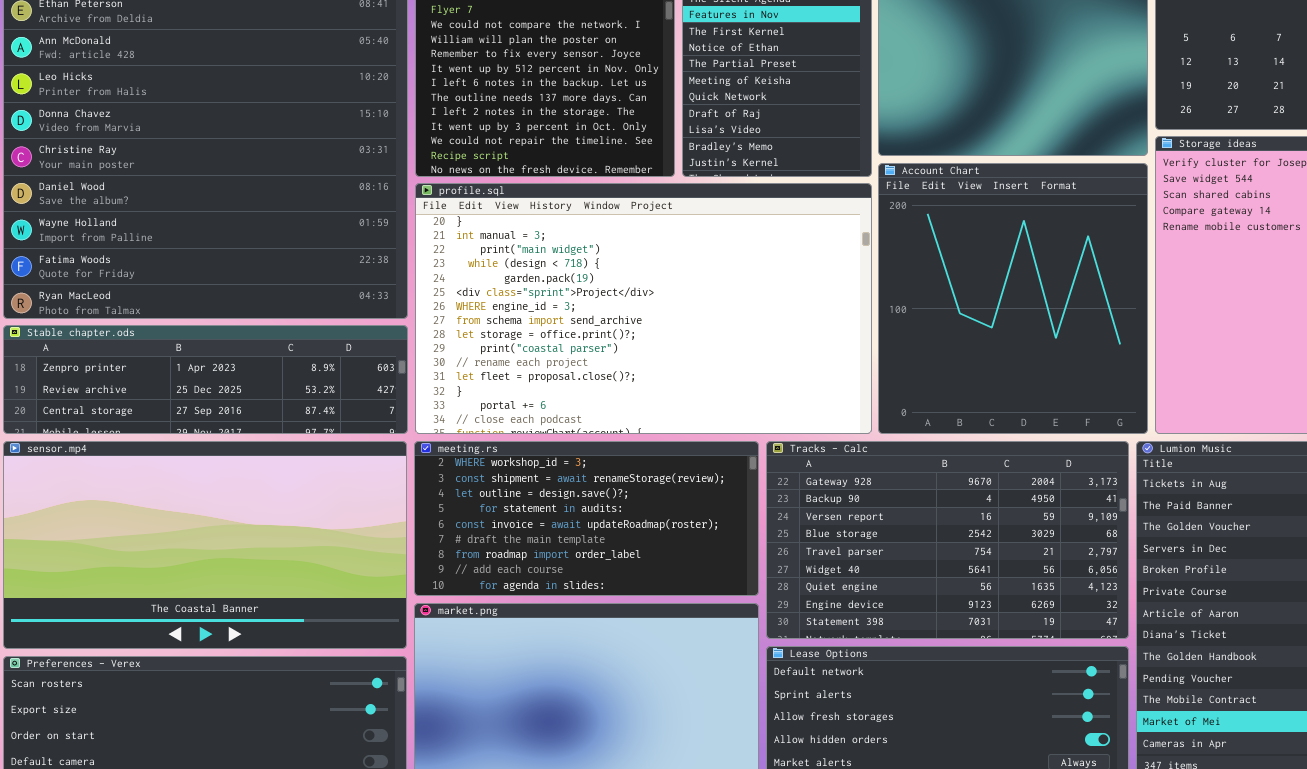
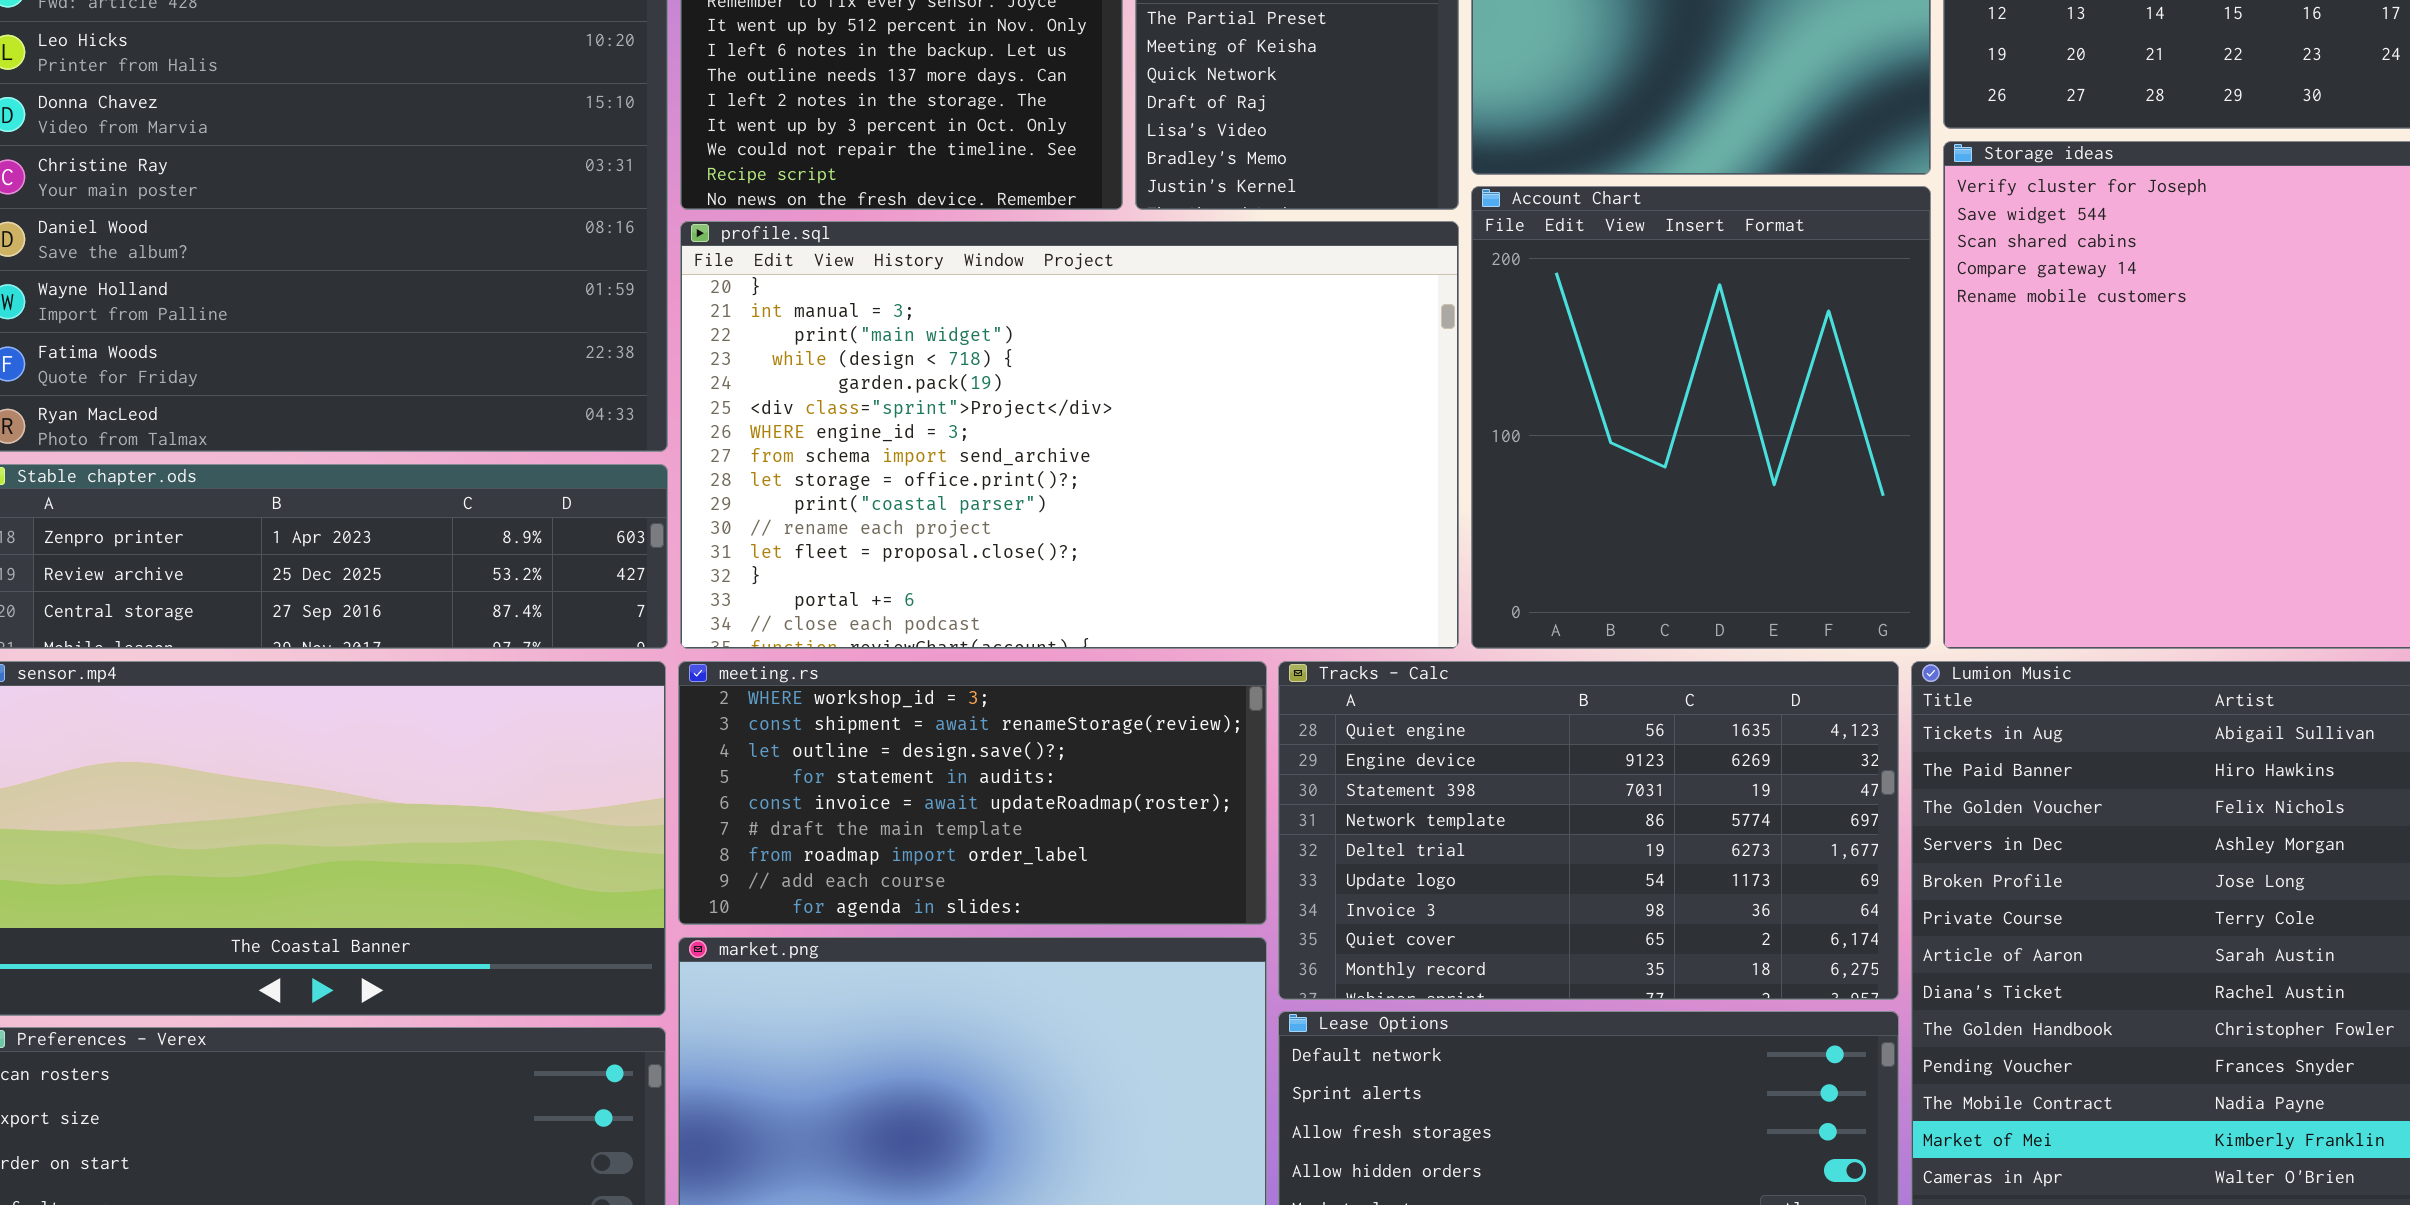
Tracks - Calc: [766,441,1129,639] -> [1278,661,1899,1000], scrolled down 6 rows

